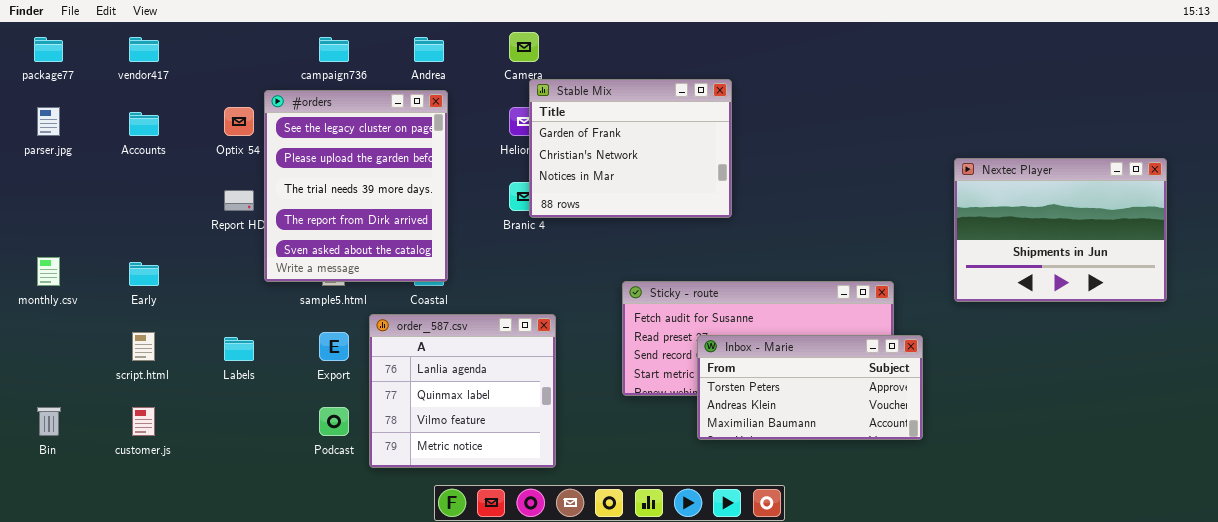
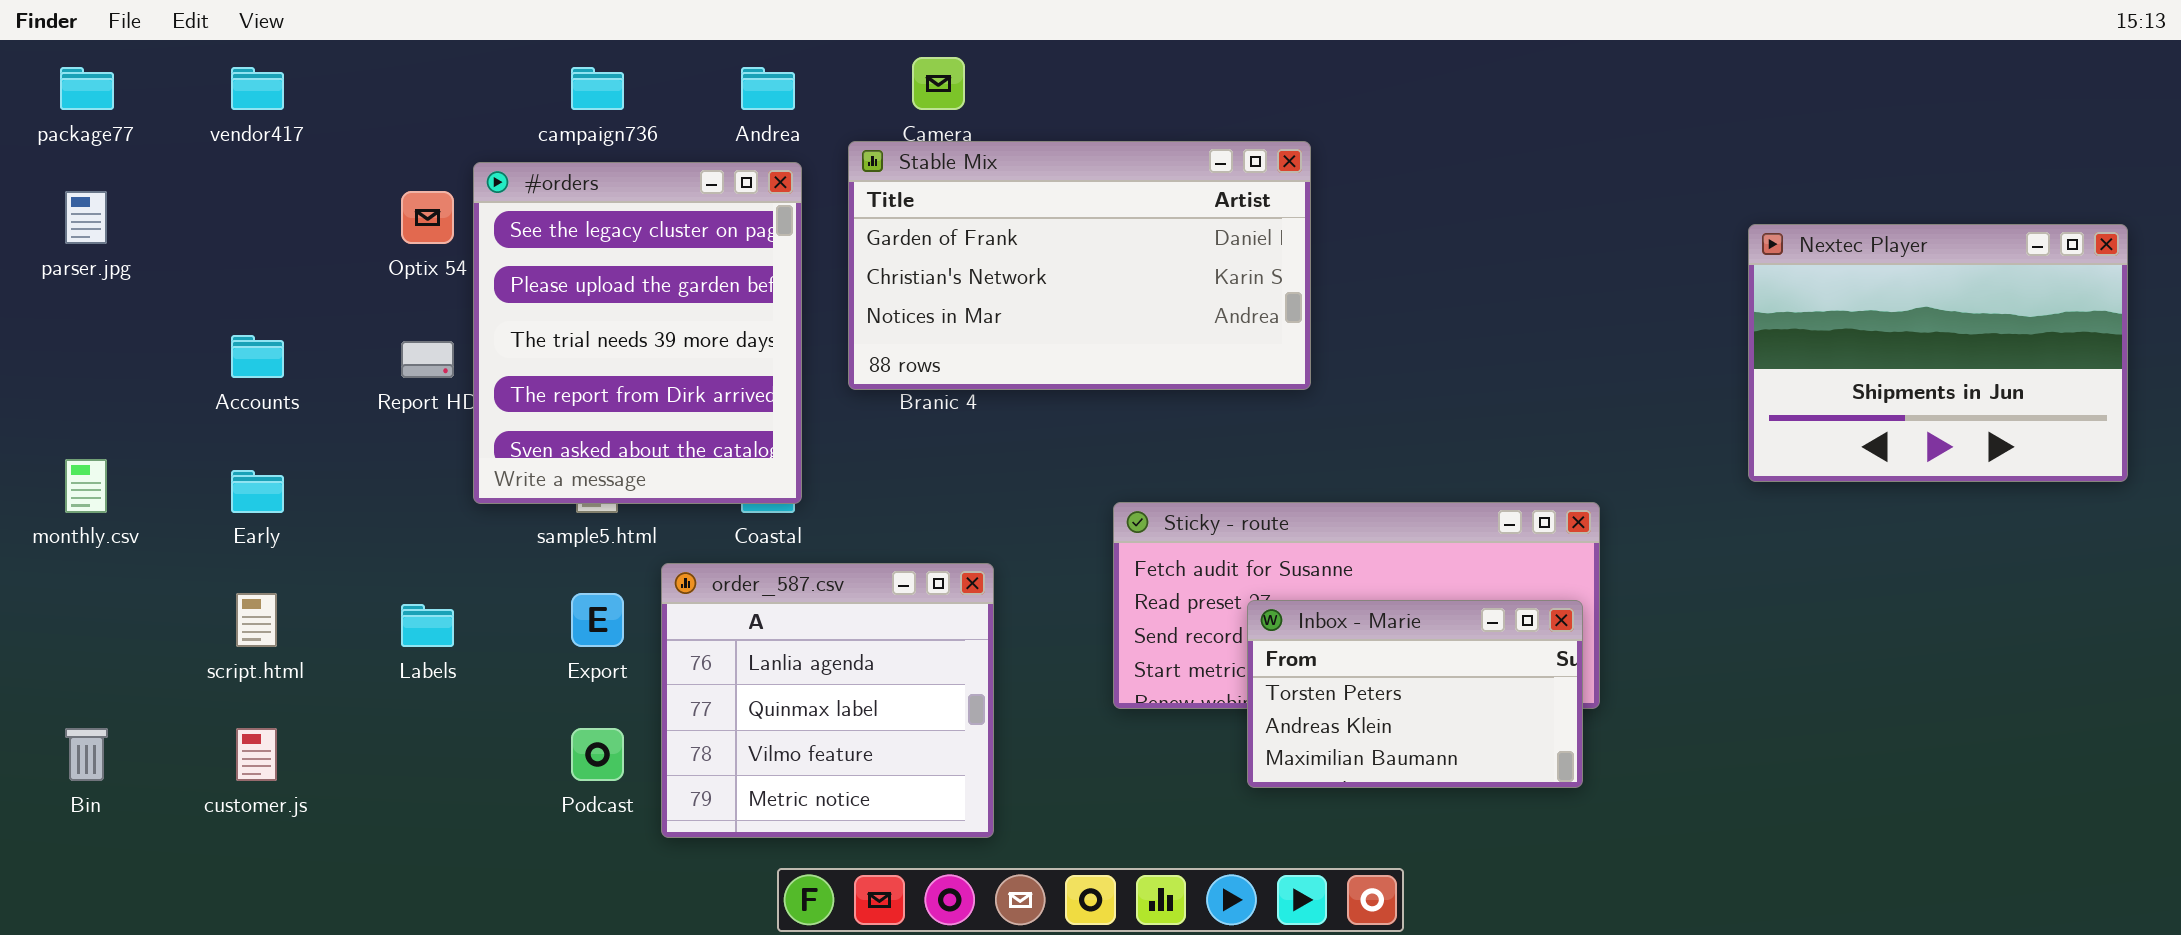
Stable Mix: [529,79,732,218] -> [848,141,1311,390], resized
Accounts: [129,112,159,136] -> [231,335,284,378], moved
Nextec Player: [954,158,1167,302] -> [1748,224,2128,482], moved
Inbox - Marie: [697,335,923,440] -> [1247,600,1583,788], resized

